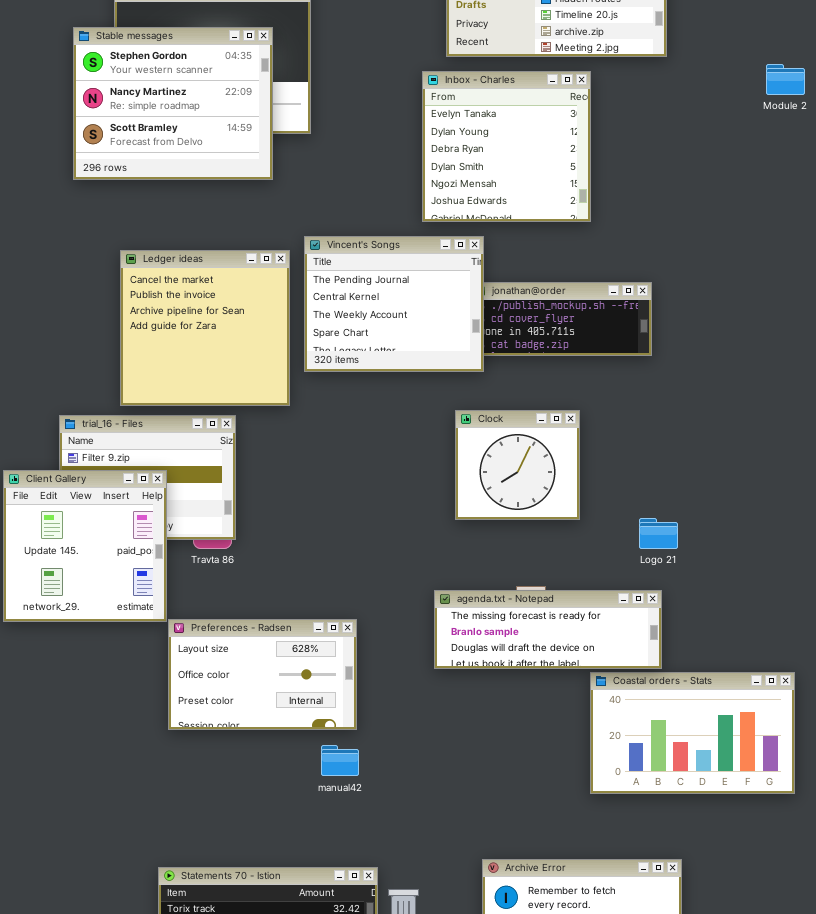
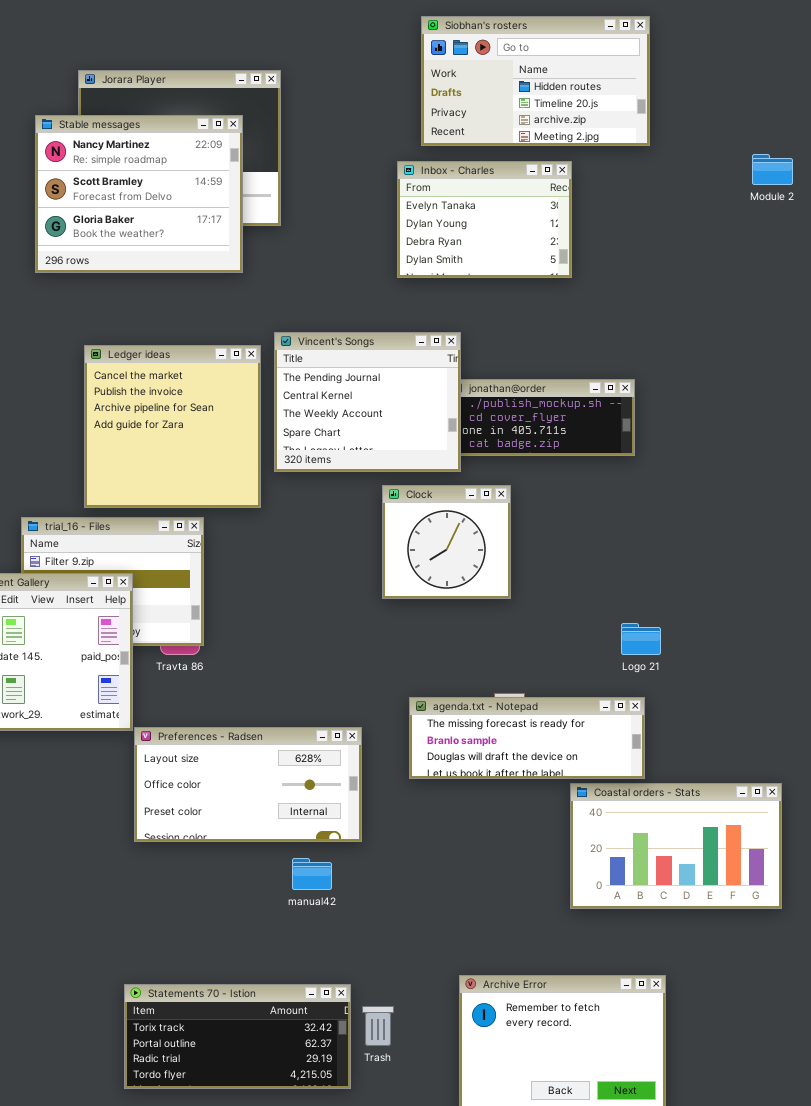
Stable messages: [73,27,273,180] -> [35,115,243,273], scrolled down 1 row
Inbox - Charles: [422,71,591,222] -> [397,161,572,278], resized
Clock: [455,410,580,520] -> [382,485,511,599], moved
Preferences - Radsen: [168,619,357,730] -> [134,727,362,842], resized

